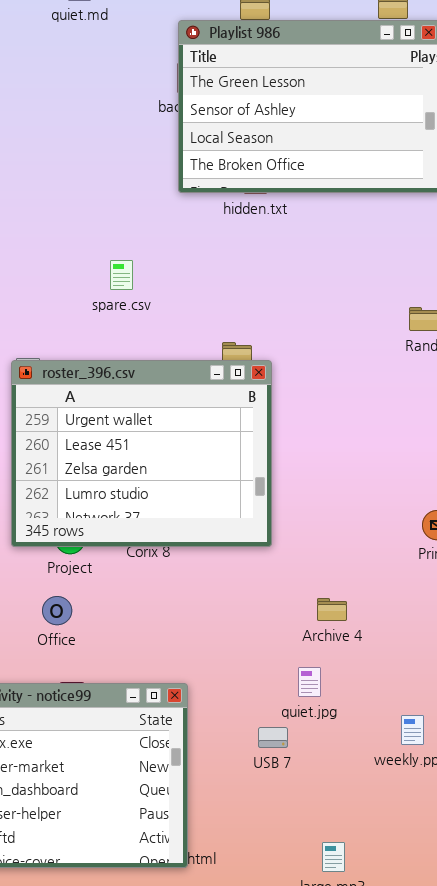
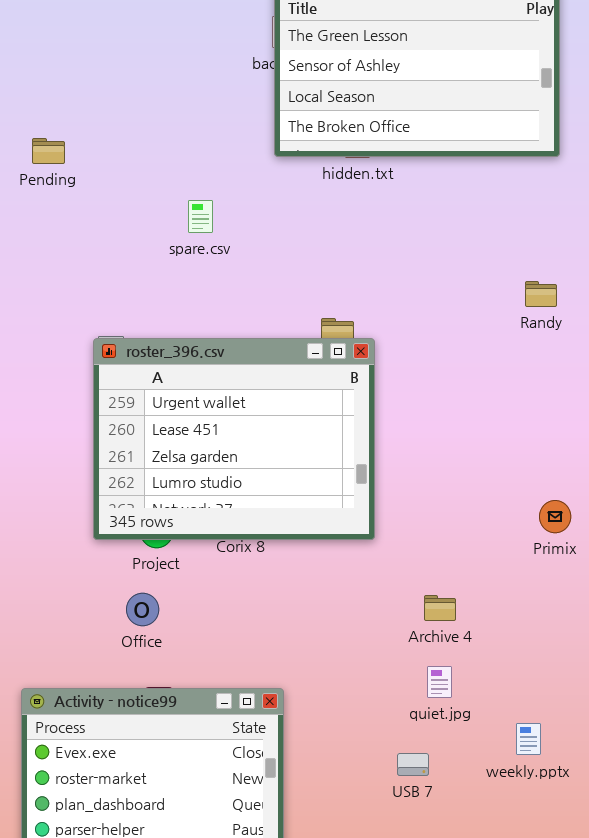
spare.csv: [110,260,133,290] -> [188,200,213,233], moved
quiet.jpg: [298,667,321,697] -> [427,666,452,698], moved
USB 7: [258,727,288,748] -> [397,753,429,776], moved

